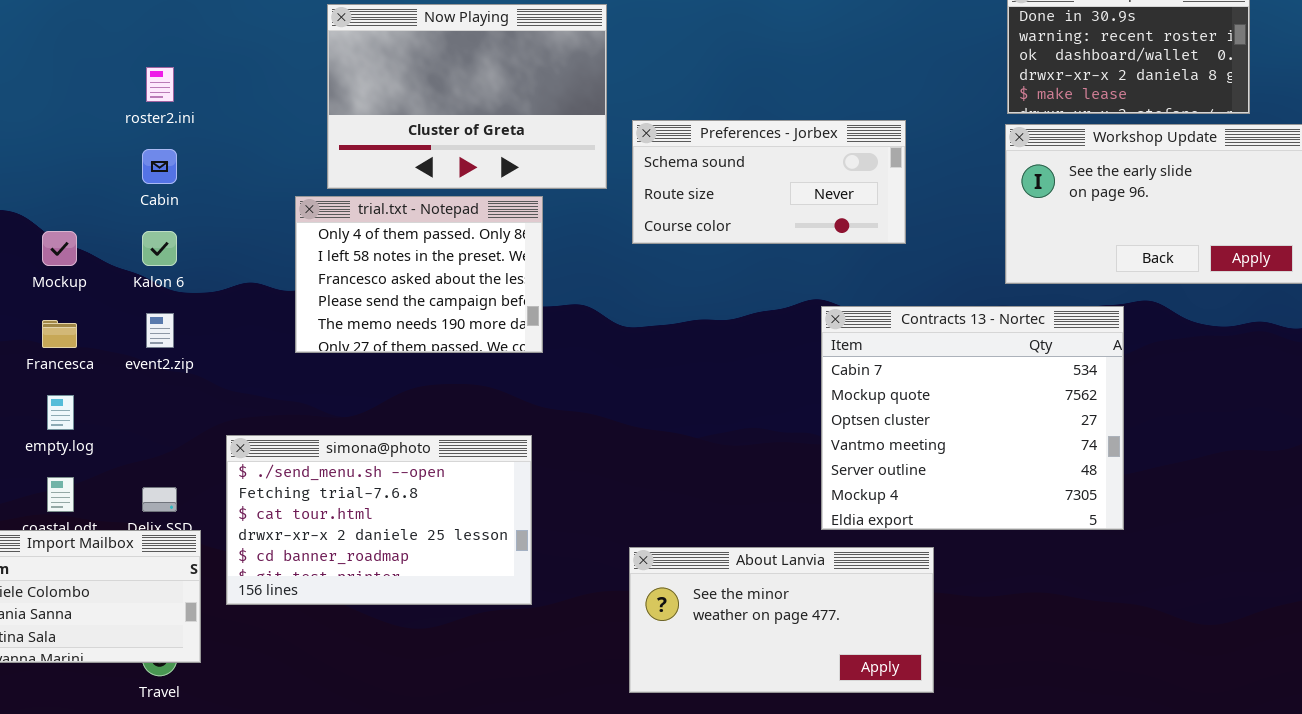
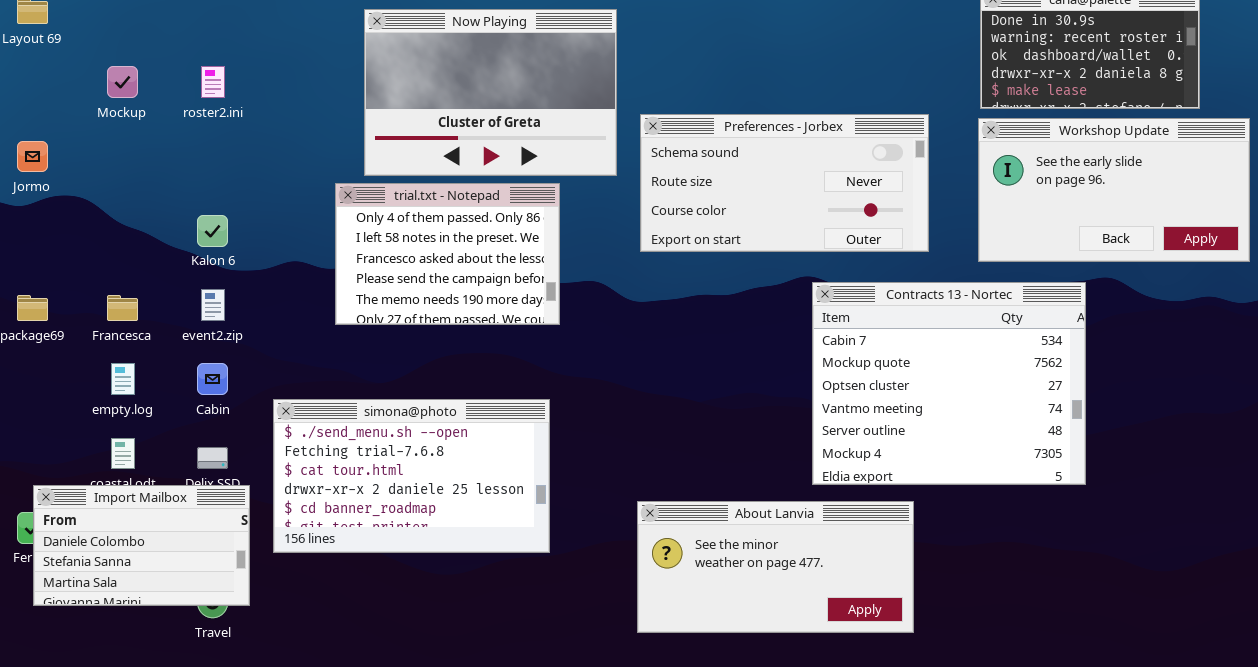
Preferences - Jorbex: [632,120,906,244] -> [640,114,929,252], resized
Cabin: [142,149,177,184] -> [197,363,228,395], moved
Mockup: [42,231,77,266] -> [107,66,138,98], moved

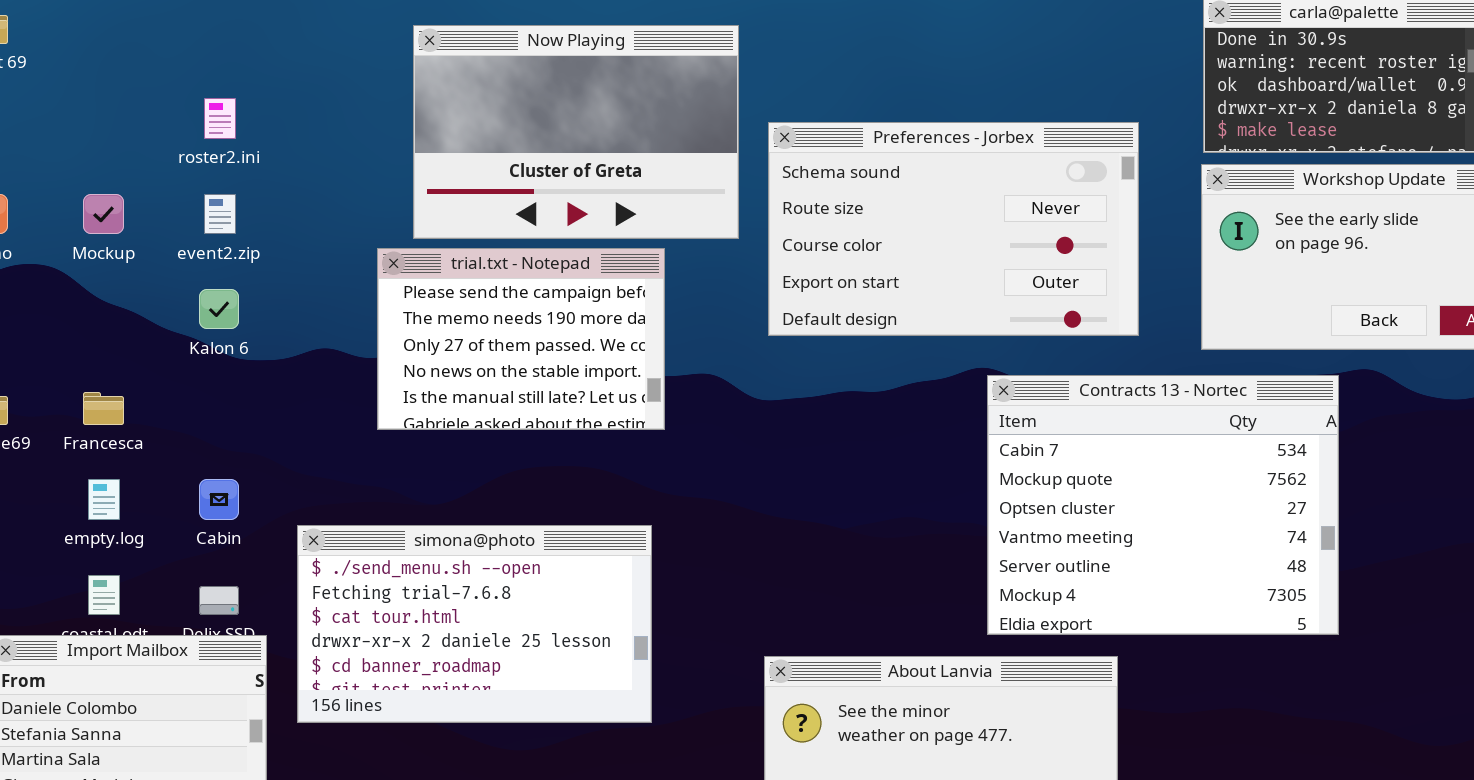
Mockup: [107,66,138,98] -> [83,194,124,234], moved
Preferences - Jorbex: [640,114,929,252] -> [768,122,1139,336], resized
trial.txt - Notepad: [335,183,560,325] -> [377,248,665,430], scrolled down 3 rows
event2.zip: [201,289,225,321] -> [204,194,236,234], moved

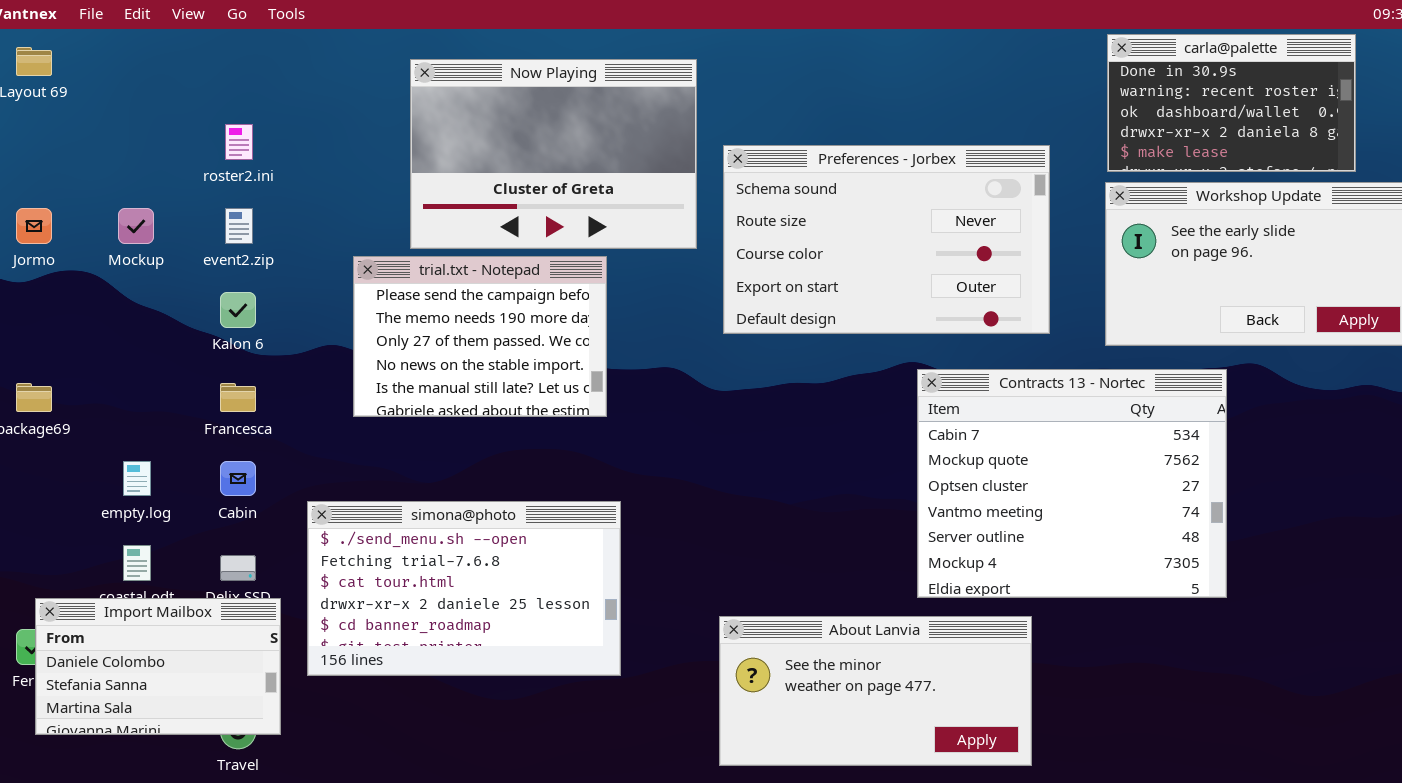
trial.txt - Notepad: [377,248,665,430] -> [353,256,607,417], moved
Francesca: [83,392,124,425] -> [220,383,256,412], moved

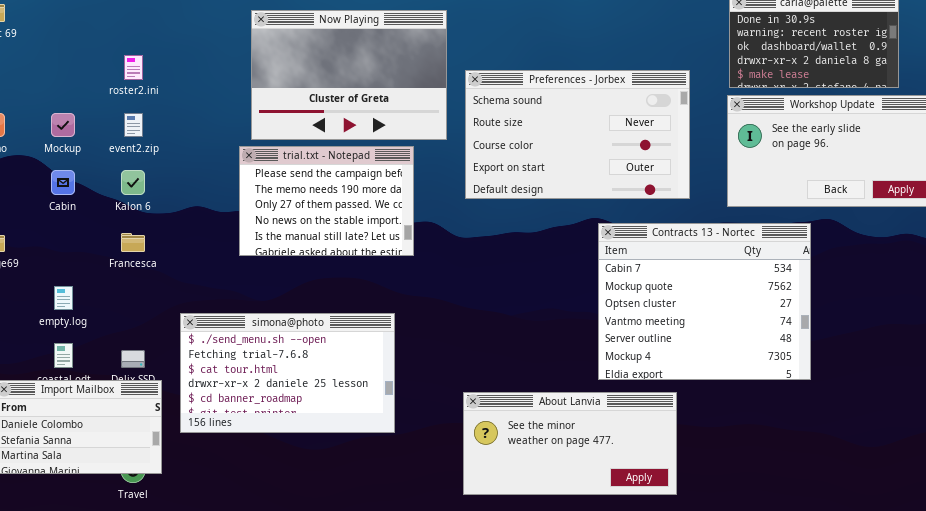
trial.txt - Notepad: [353,256,607,417] -> [239,146,414,256], moved
Cabin: [220,461,256,496] -> [51,170,75,195], moved

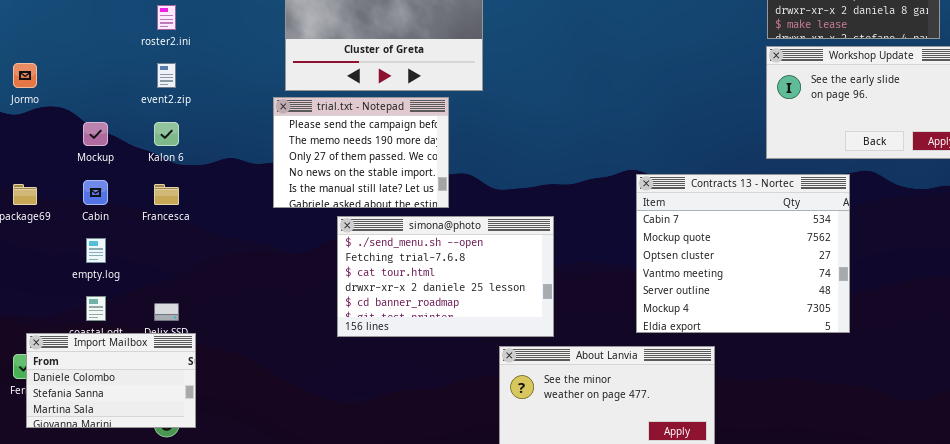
Preferences - Jorbex: [465,70,690,199] -> none, closed
Mockup: [51,113,75,137] -> [83,122,108,146], moved
Cabin: [51,170,75,195] -> [83,180,108,205], moved
simona@photo: [180,313,395,433] -> [337,216,554,337], moved

